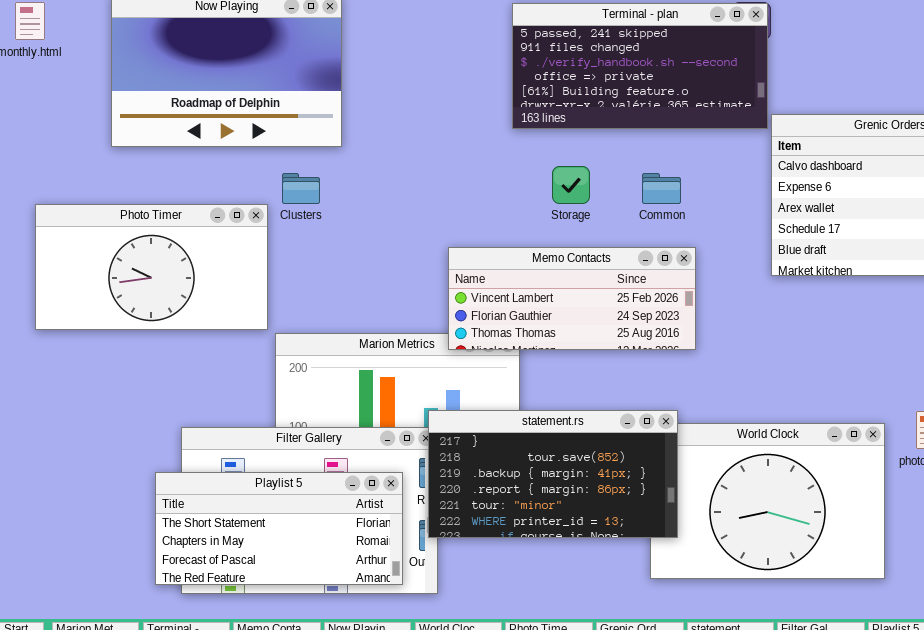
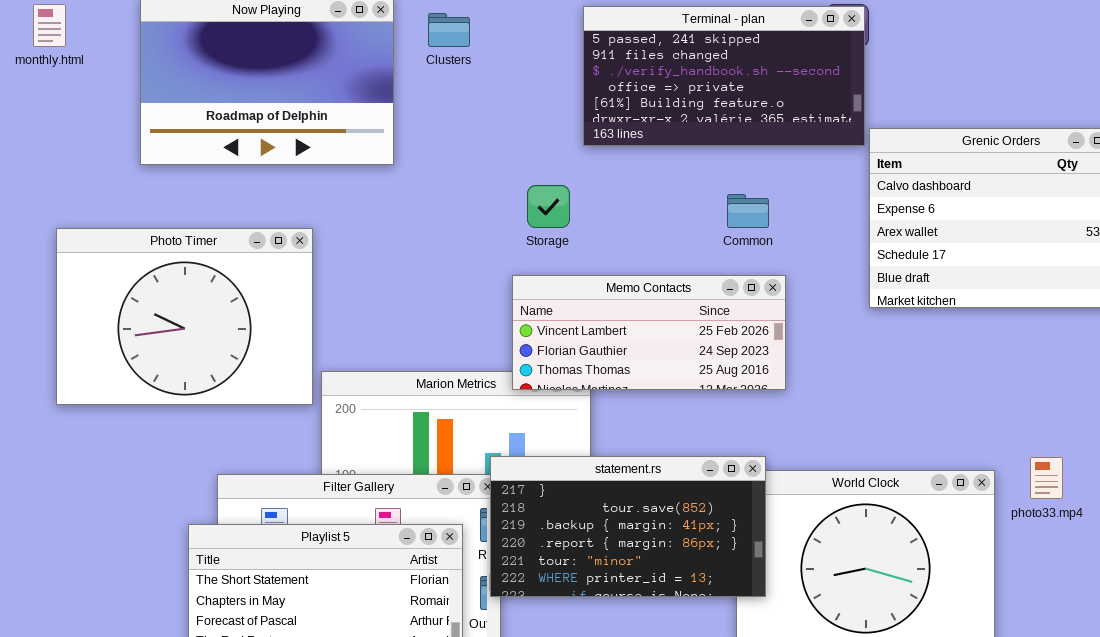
Storage: [552,166,590,204] -> [527,185,570,228], moved
Clusters: [282,173,320,204] -> [428,13,470,47], moved
Photo Timer: [35,204,268,330] -> [56,228,313,405], resized

